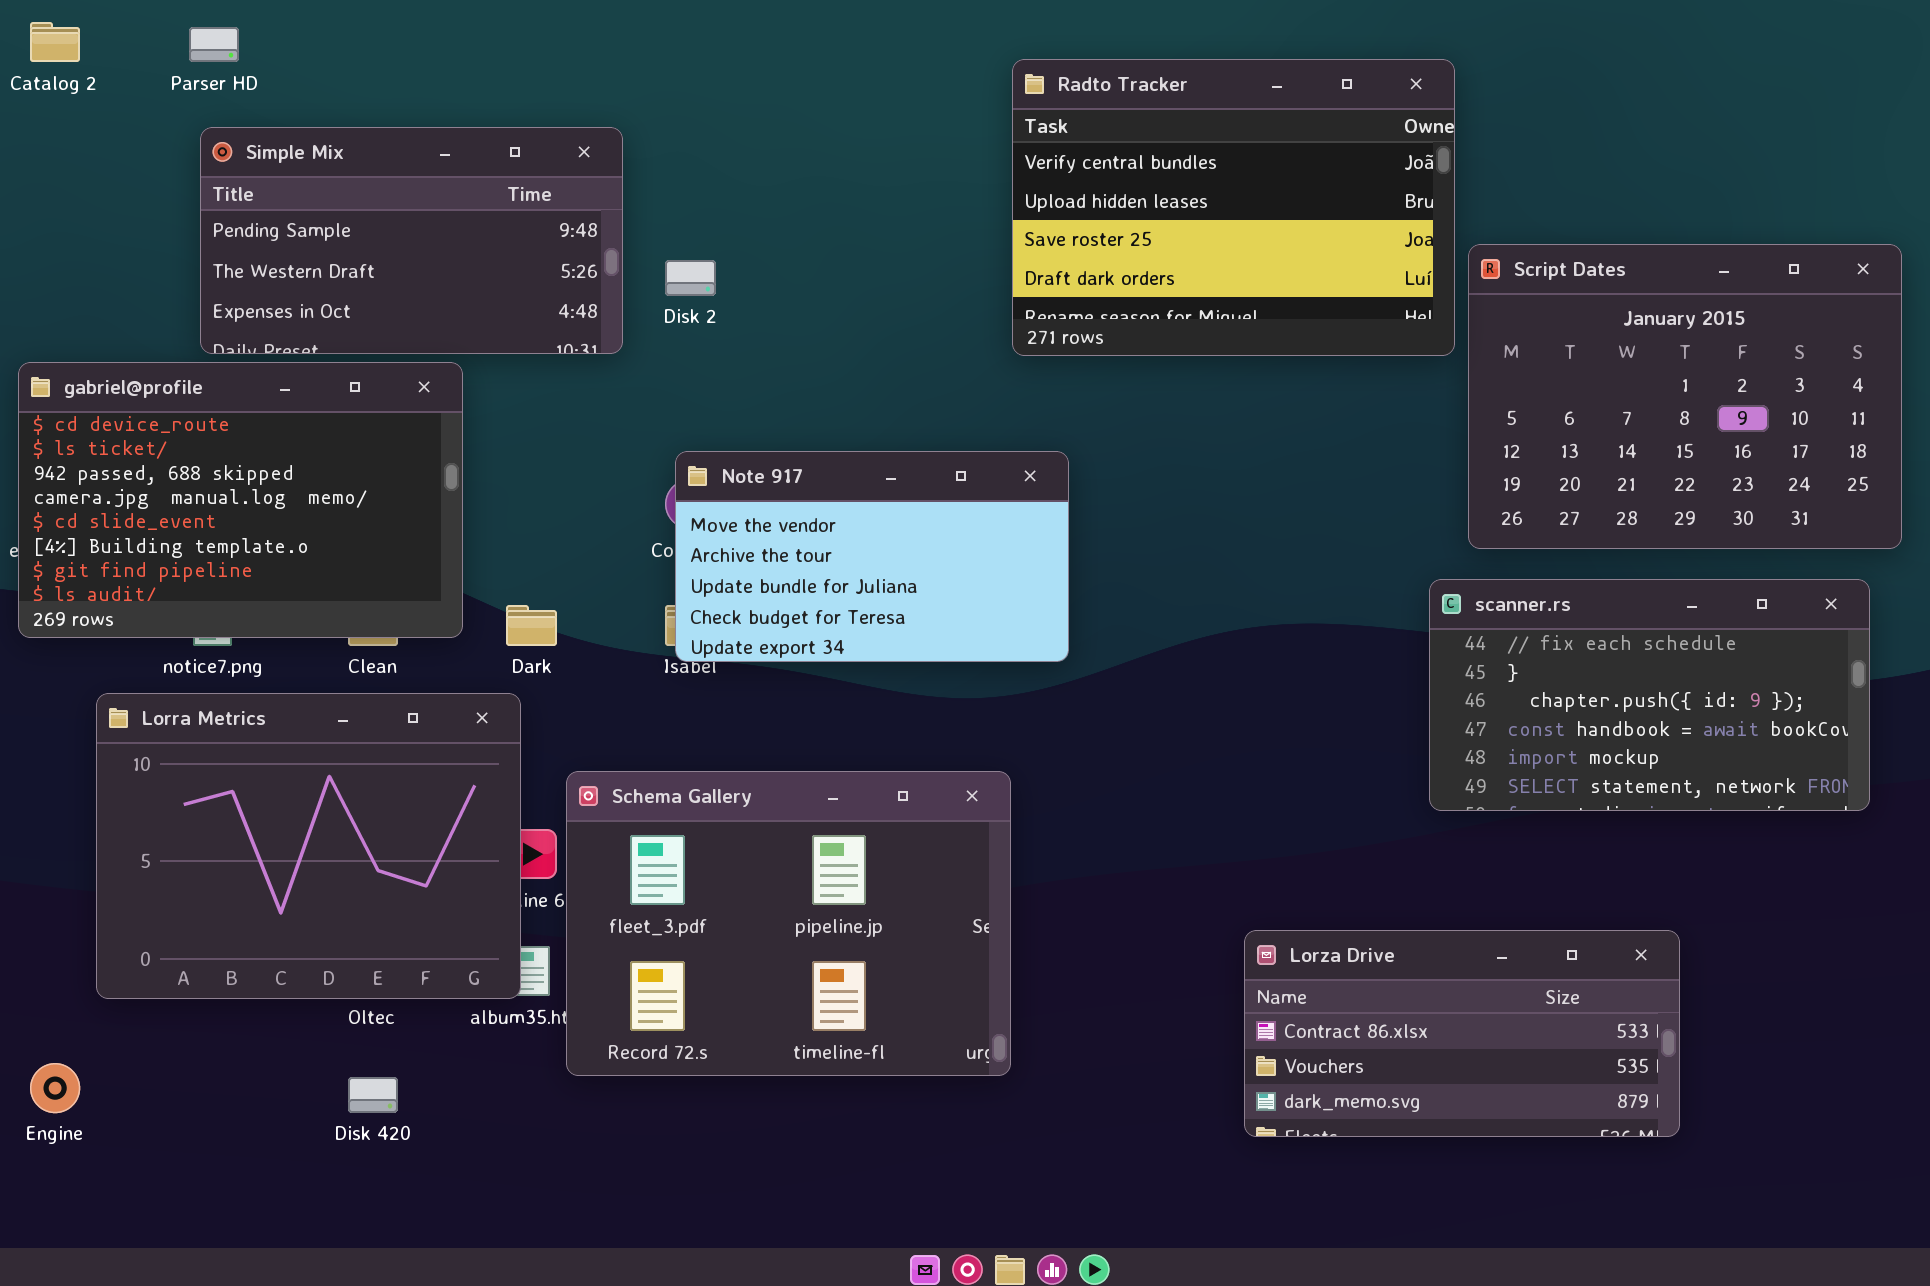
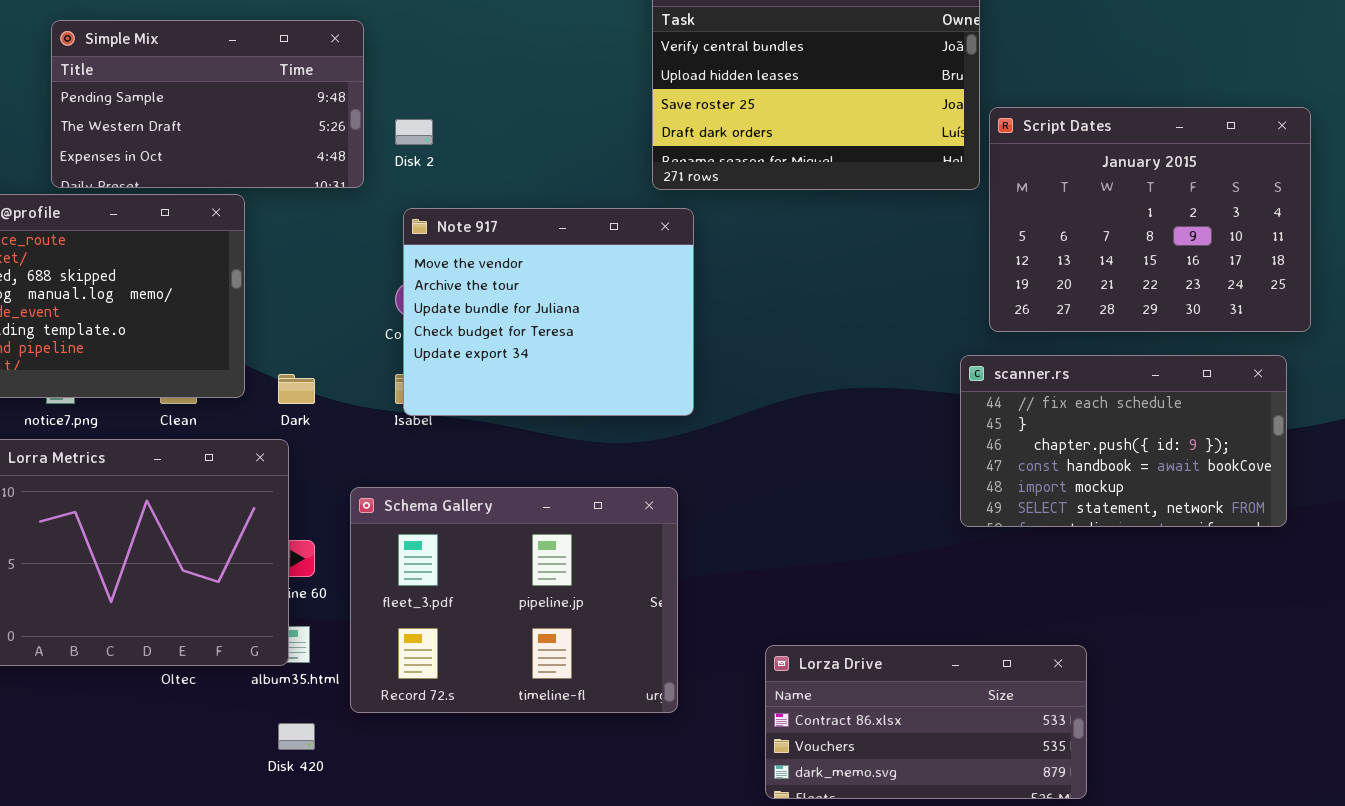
Note 917: [675,451,1069,662] -> [403,208,694,416], resized
Schema Gallery: [566,771,1011,1076] -> [350,487,678,713], moved
Lorza Drive: [1244,930,1680,1137] -> [765,645,1087,799], moved
Disk 420: [348,1077,398,1113] -> [278,723,315,750], moved

